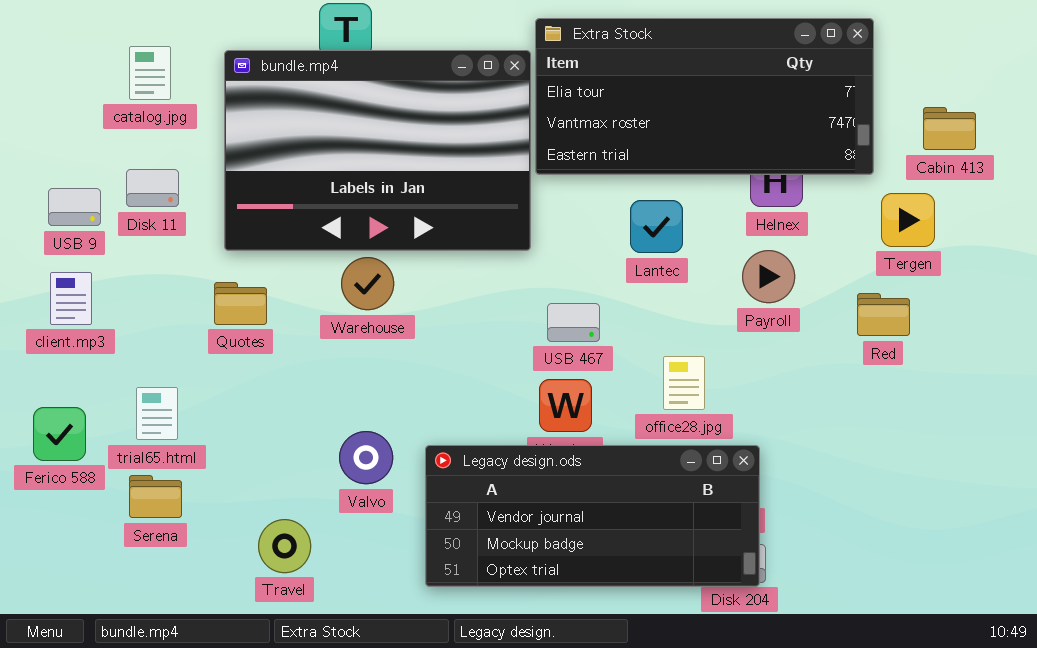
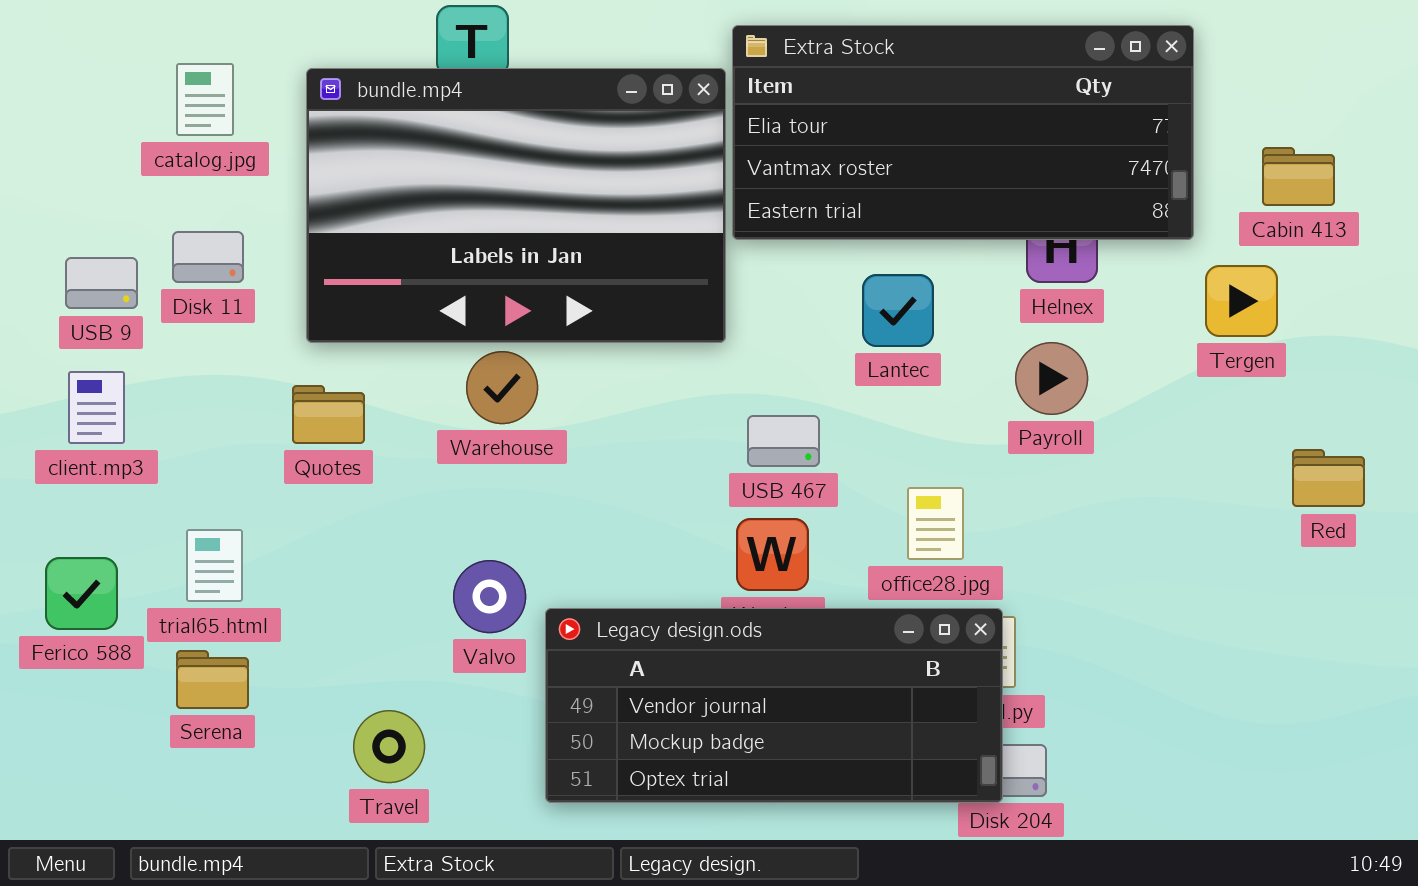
Red: [857,293,910,336] -> [1292,449,1365,507], moved
Valvo: [339,431,393,484] -> [453,560,526,633], moved
Legacy design.ods: [425,445,760,587] -> [545,608,1003,803], moved

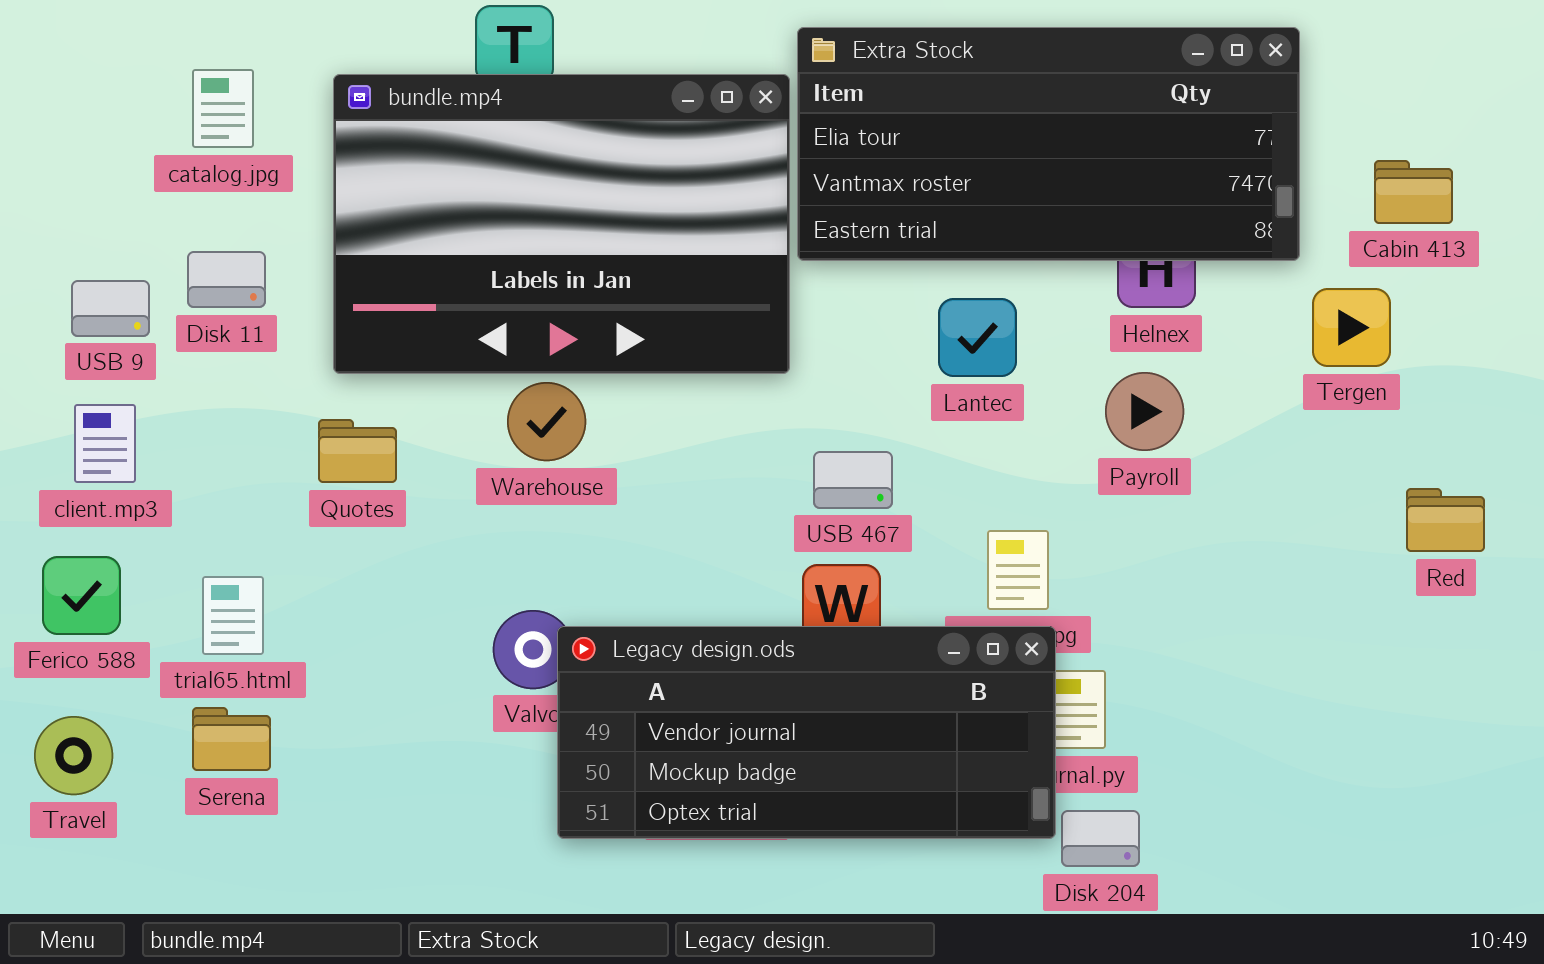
Ferico 588: [45,557,118,630] -> [42,556,121,635], moved
Legacy design.ods: [545,608,1003,803] -> [557,626,1056,839], moved
Travel: [353,710,425,783] -> [34,716,113,795], moved

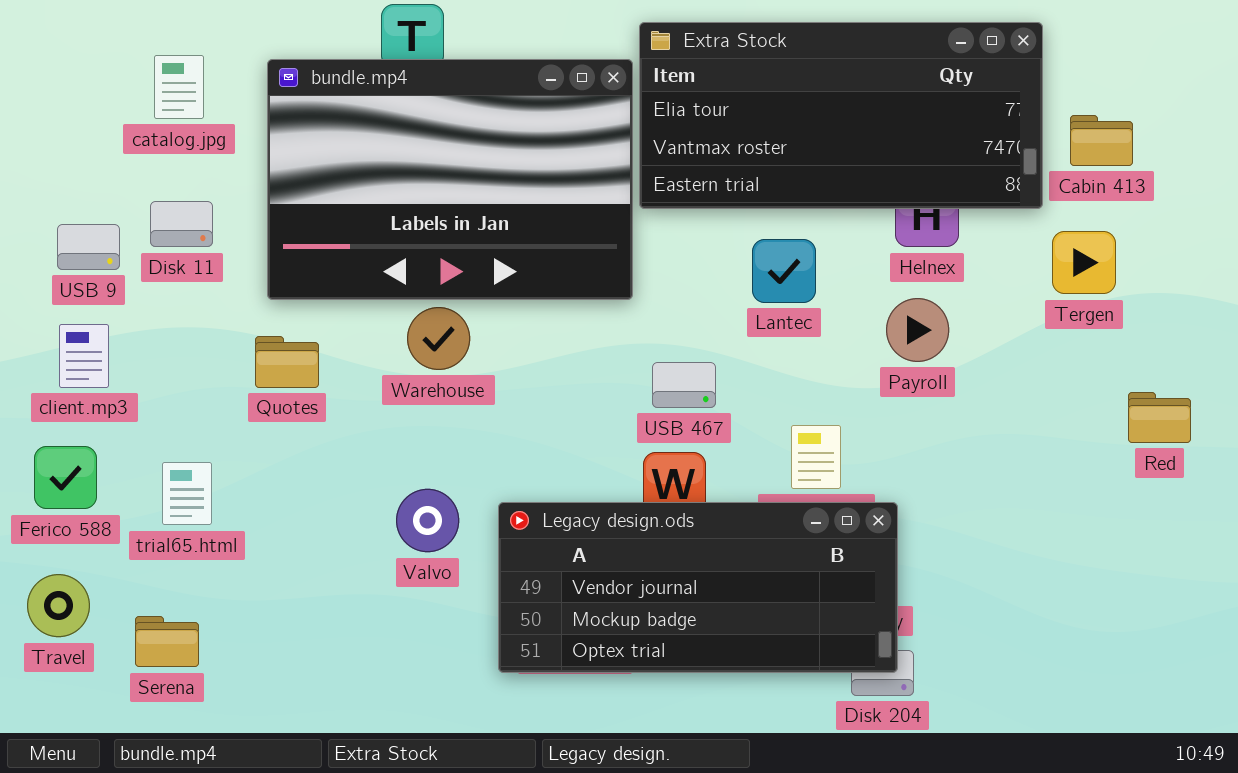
Cabin 413: [1374,160,1453,224] -> [1070,115,1133,166], moved
Legacy design.ods: [557,626,1056,839] -> [498,502,898,673], moved
Serena: [192,707,271,771] -> [135,616,199,667], moved

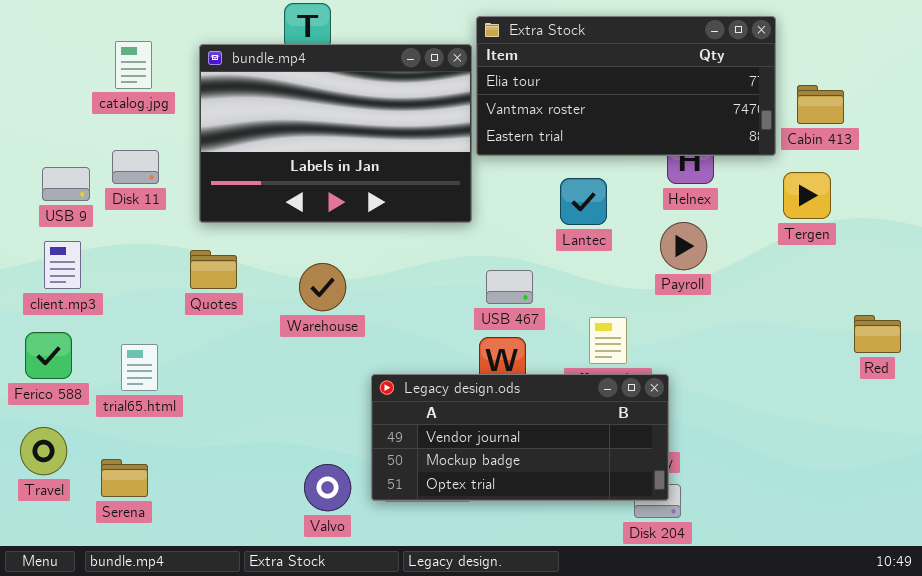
Warehouse: [407,307,470,370] -> [299,263,346,311], moved
Red: [1128,392,1191,443] -> [854,315,901,353], moved
Valvo: [396,489,459,552] -> [304,464,351,511], moved

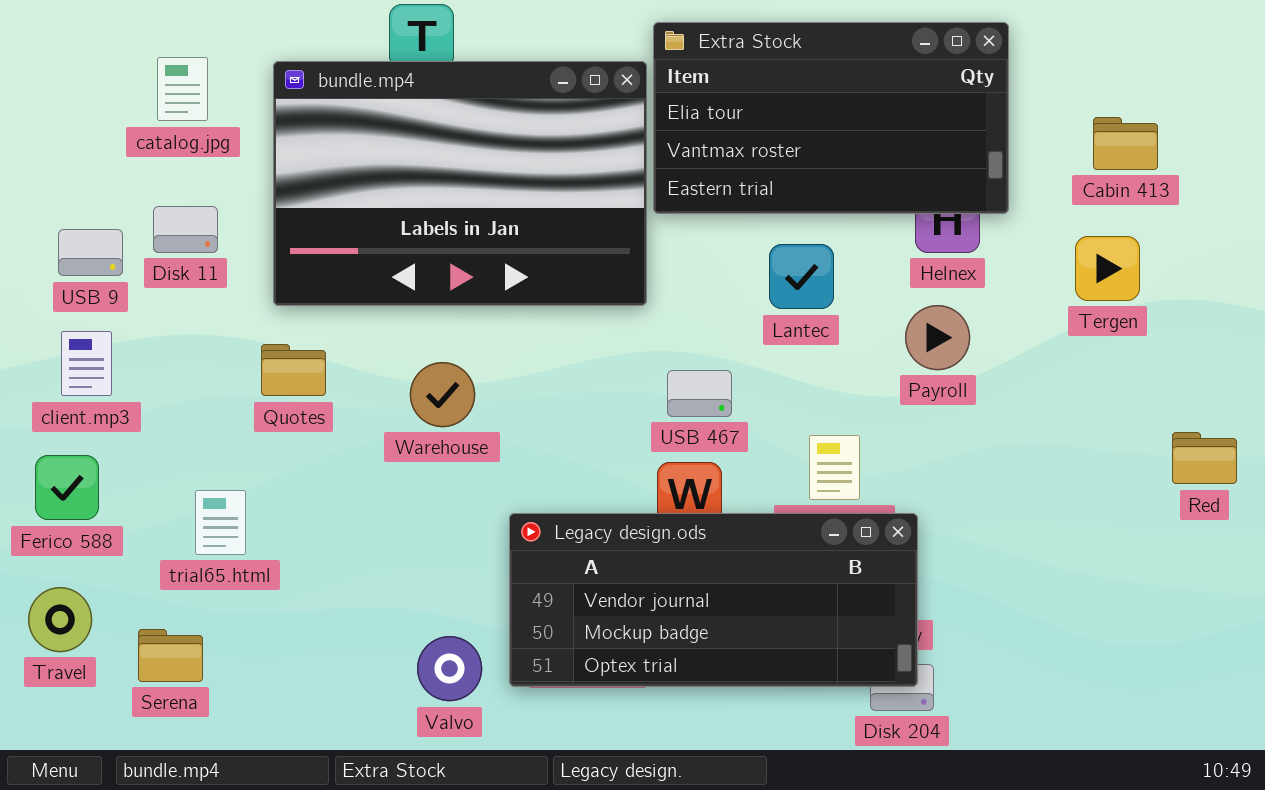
Extra Stock: [476,16,776,156] -> [653,22,1009,214], resized
trial65.html: [121,344,158,391] -> [195,490,246,555], moved

